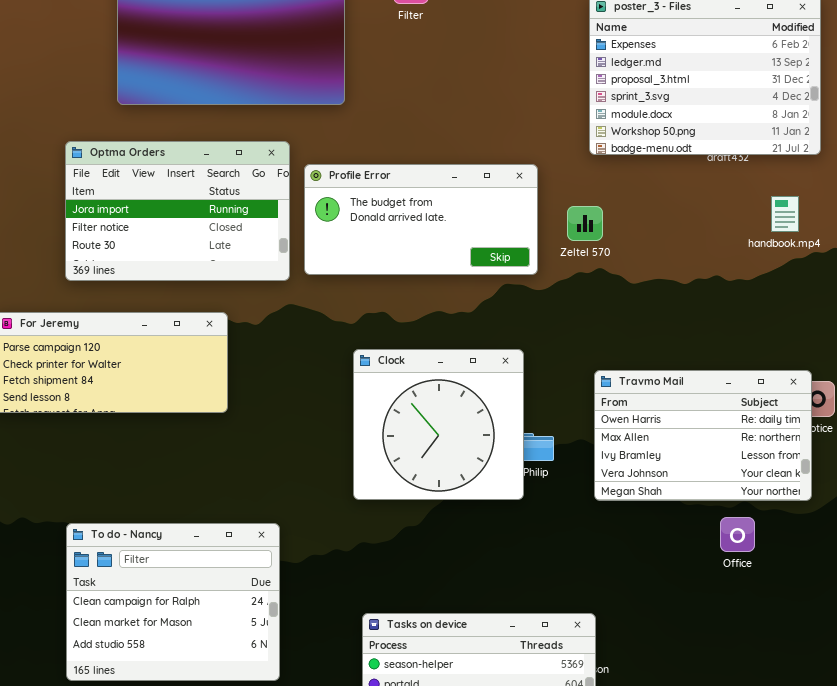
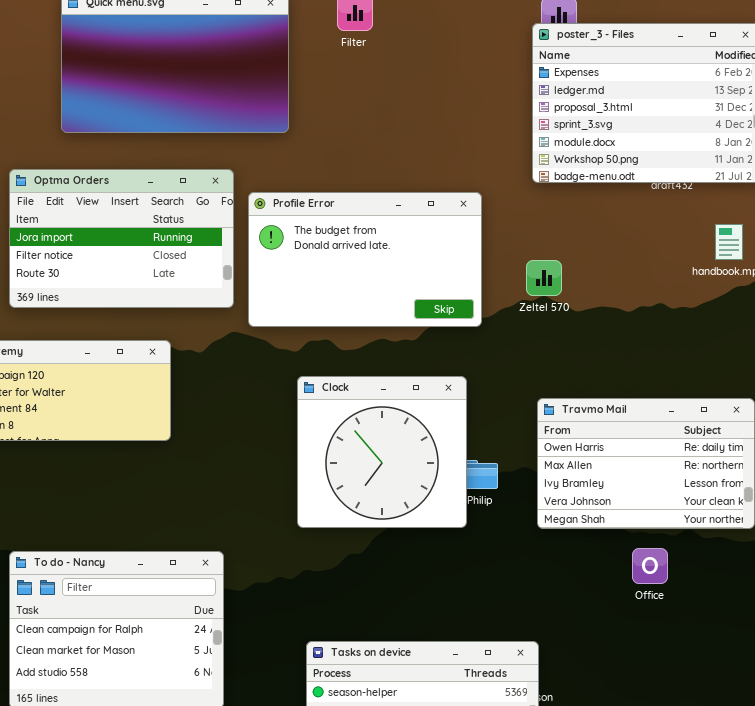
Profile Error: [304,164,538,275] -> [248,192,482,327], resized
Zeltel 570: [567,206,603,241] -> [526,260,562,296], moved
Office: [720,517,755,552] -> [632,548,668,584], moved

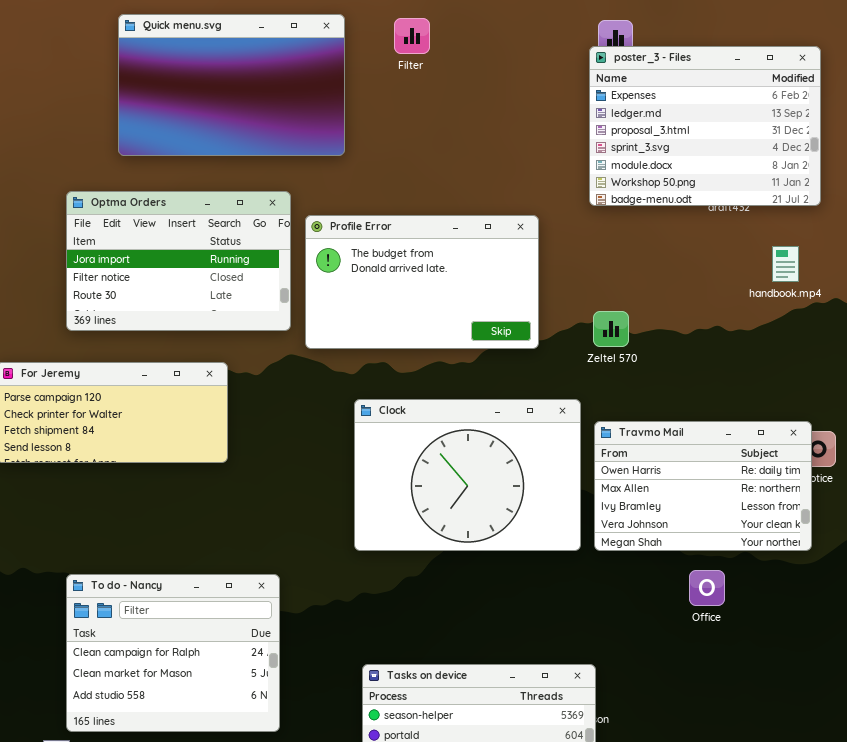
Zeltel 570: [526,260,562,296] -> [593,311,629,347], moved
Clock: [297,376,467,528] -> [354,399,581,551], resized

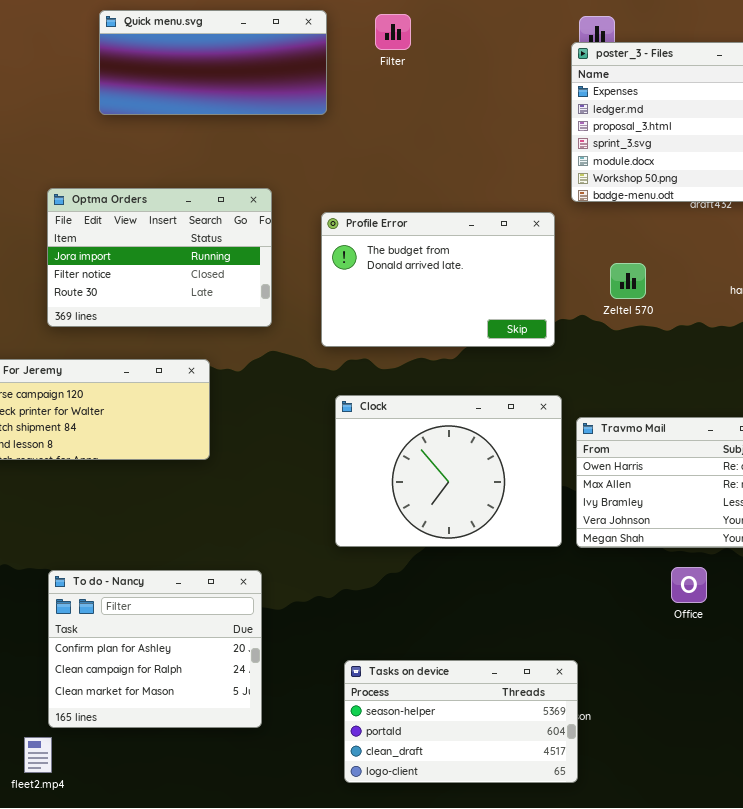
Quick menu.svg: [118,14,345,156] -> [99,10,327,115], resized
Profile Error: [305,215,539,349] -> [321,212,555,347], moved
Zeltel 570: [593,311,629,347] -> [610,263,646,299], moved
To do - Nancy: [66,574,280,732] -> [48,570,262,728], scrolled up 1 row

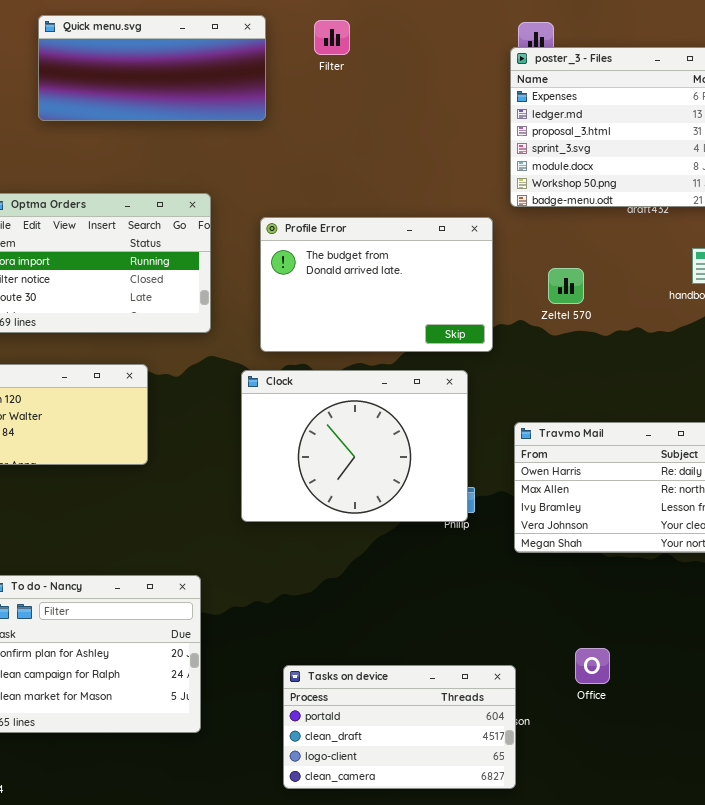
Clock: [335,395,562,547] -> [241,370,468,522], moved
Office: [671,567,707,603] -> [575,648,610,684], moved
Tasks on device: [344,660,578,783] -> [283,665,516,789], scrolled down 1 row

